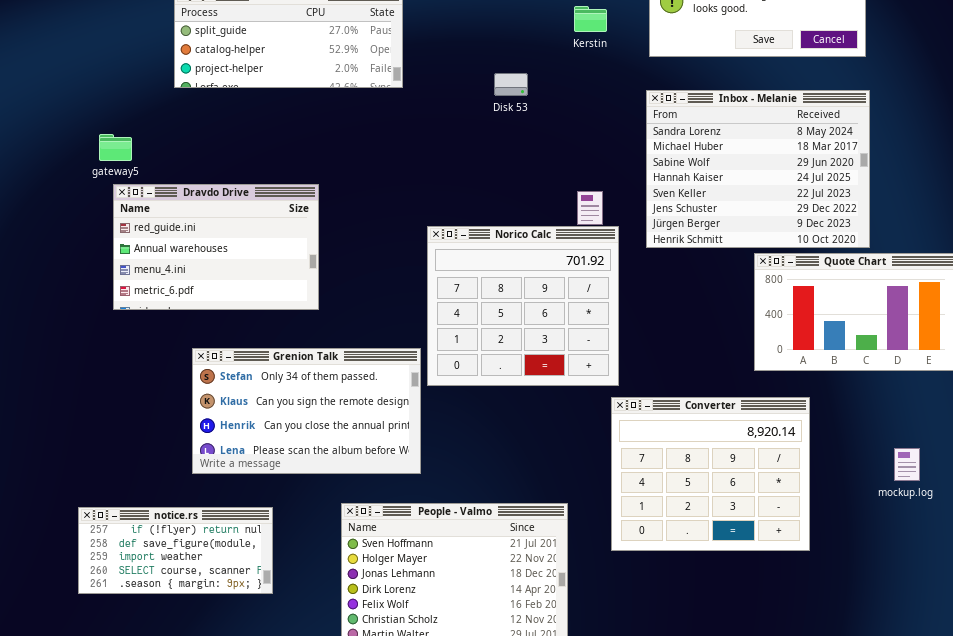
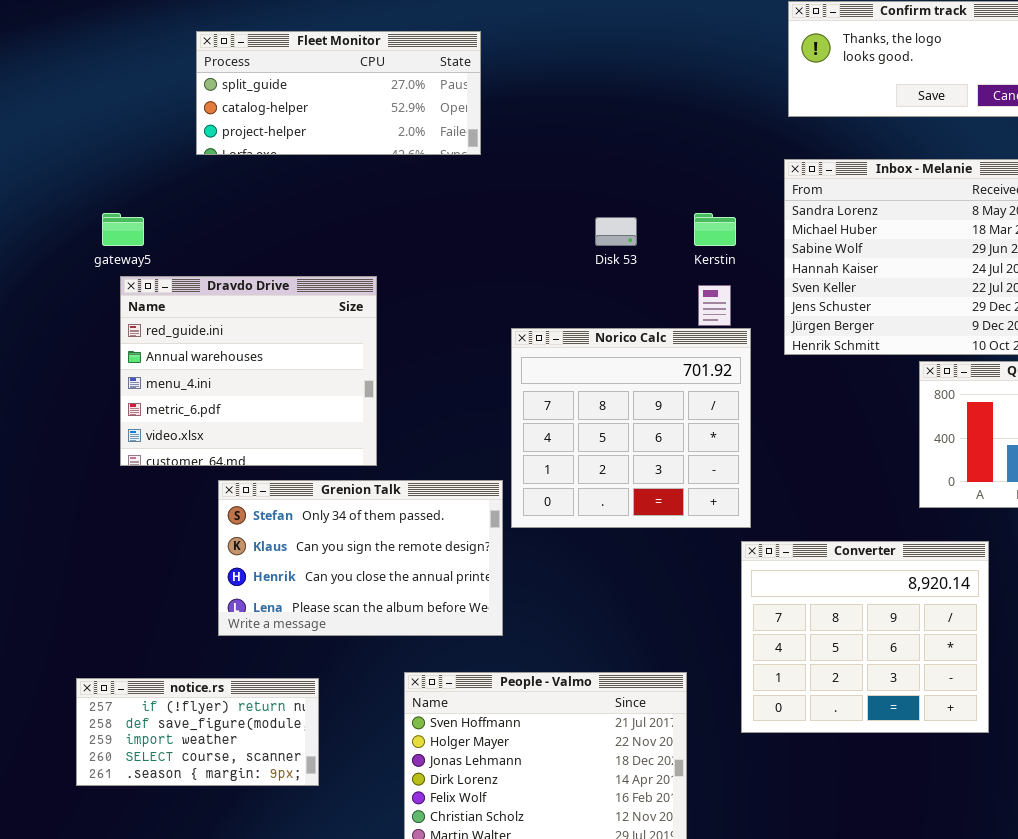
Kerstin: [574,6,607,32] -> [694,213,736,246], moved
Disk 53: [494,73,528,96] -> [595,217,637,246], moved
Dravdo Drive: [113,184,319,310] -> [120,276,377,466], resized

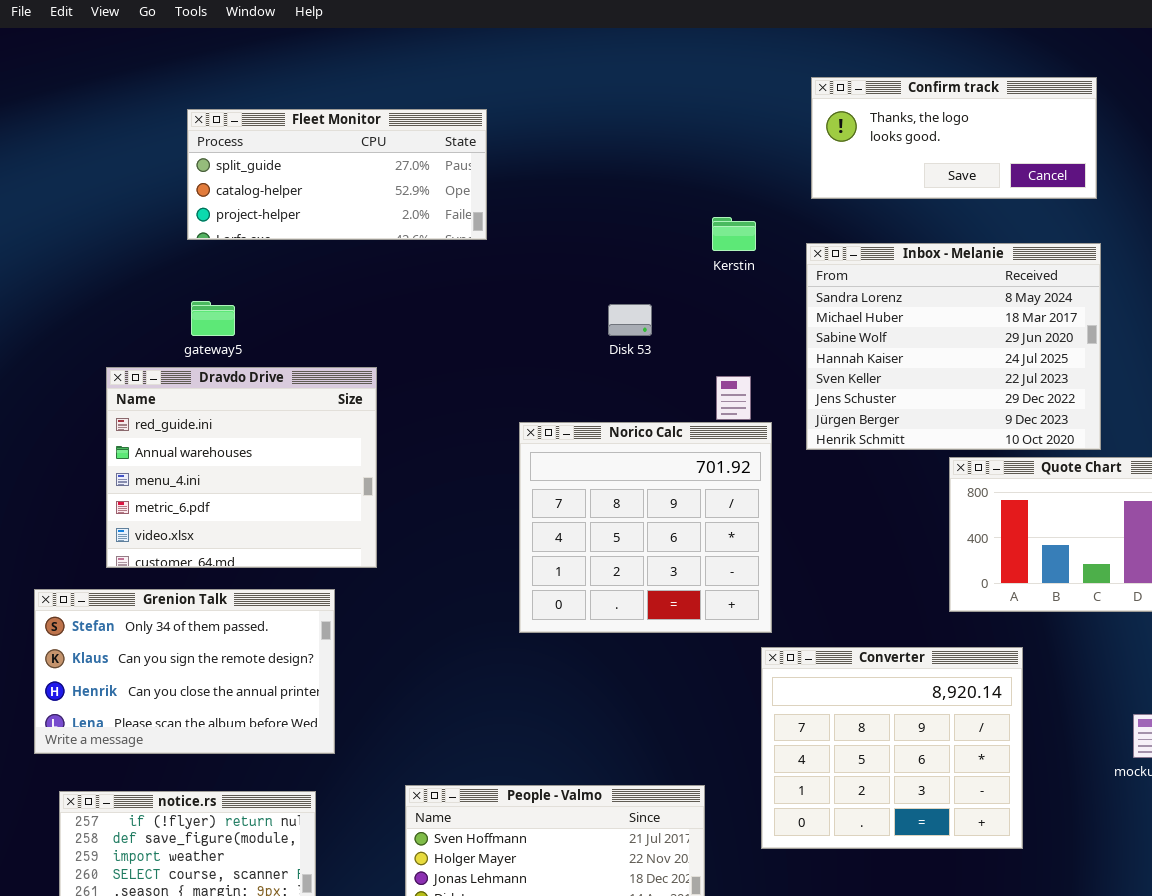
gateway5: [102,213,144,246] -> [191,301,235,336], moved
Kerstin: [694,213,736,246] -> [712,217,756,251], moved
Grenion Talk: [218,480,503,636] -> [34,589,335,754], moved

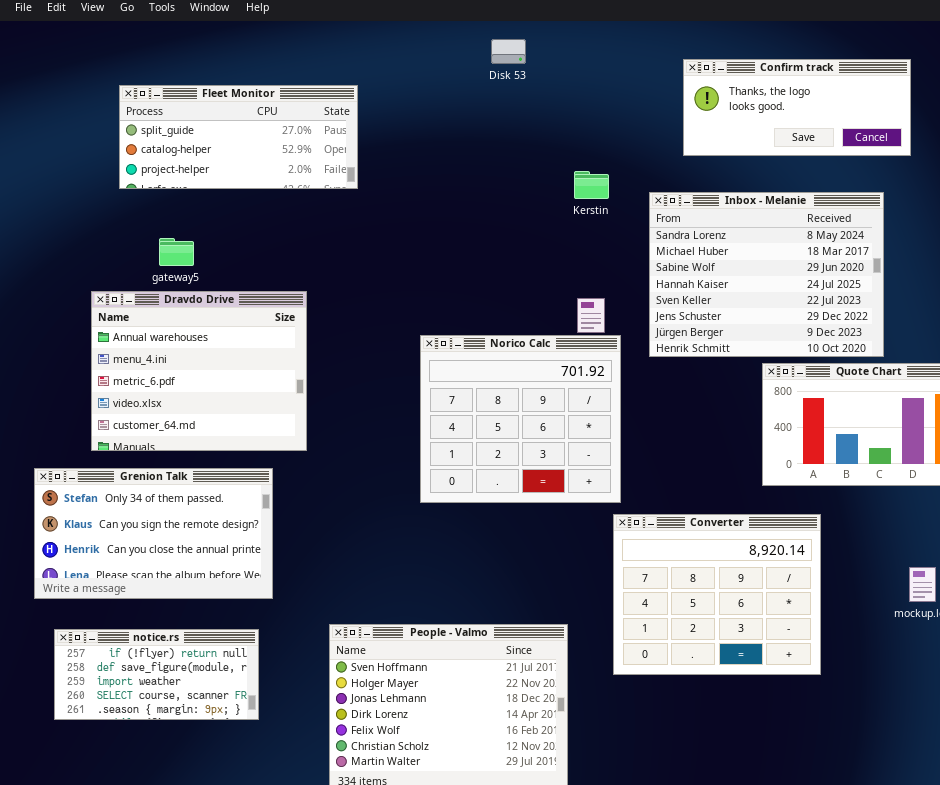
Confirm track: [811,77,1097,199] -> [683,59,911,156], moved
Fleet Monitor: [187,109,487,240] -> [119,85,358,189], moved
Disk 53: [608,304,652,336] -> [491,39,526,64], moved
Dravdo Drive: [106,367,377,568] -> [91,291,307,451], scrolled down 1 row

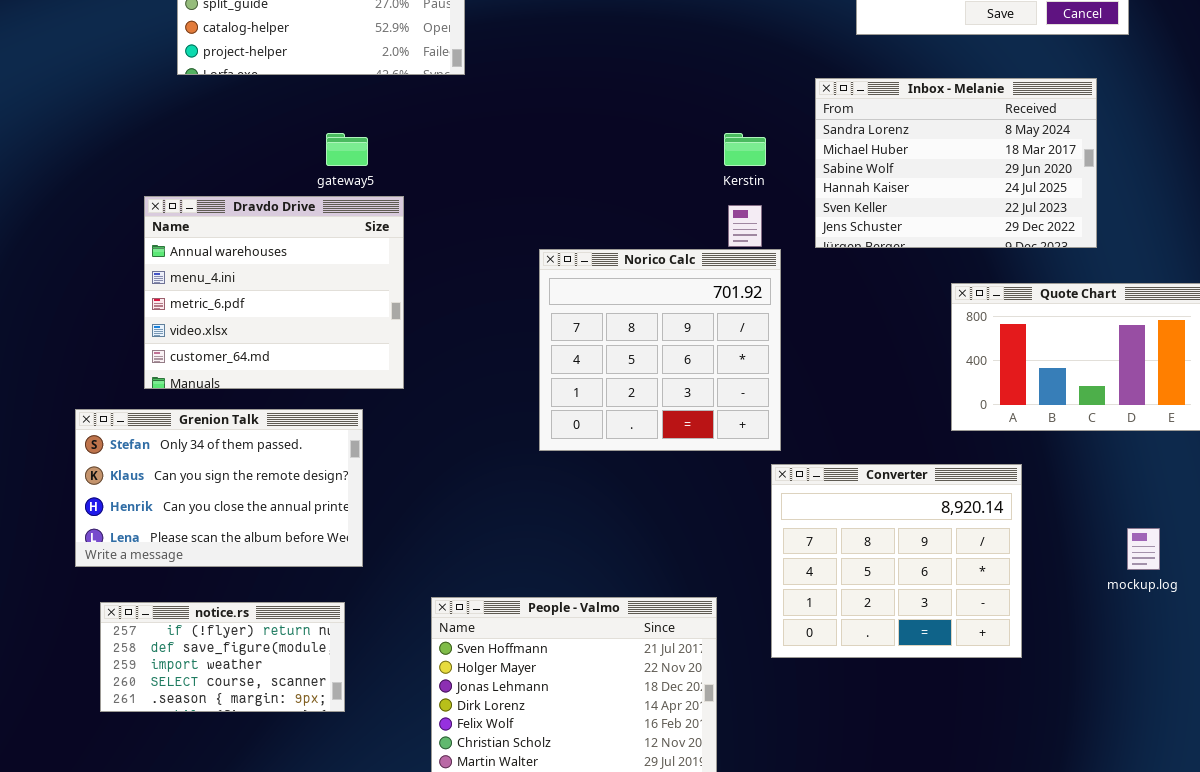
Kerstin: [574,171,609,199] -> [724,133,766,166], moved
Inbox - Melanie: [649,192,884,357] -> [815,78,1097,248], resized
gateway5: [159,238,194,266] -> [326,133,368,166], moved

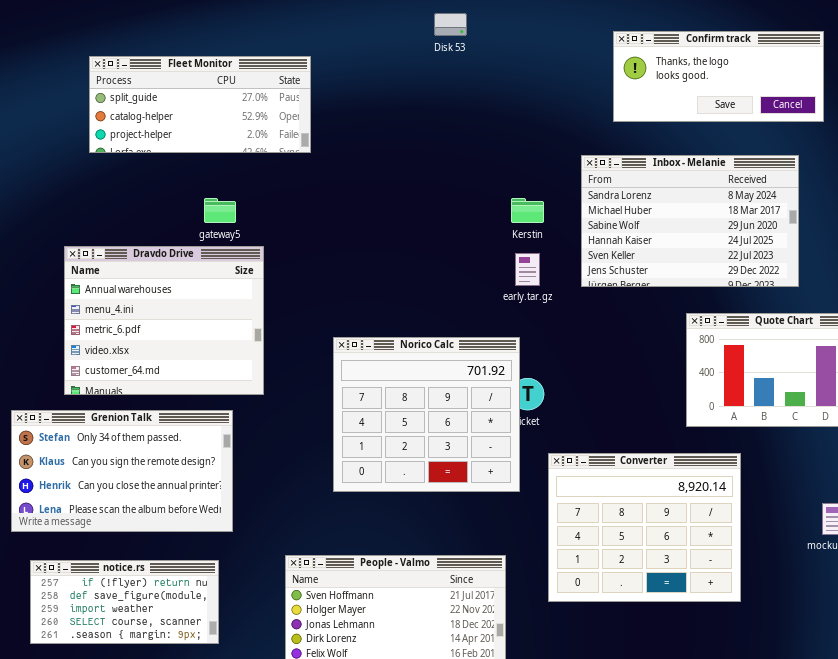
Norico Calc: [539,249,781,451] -> [333,337,520,492], moved

